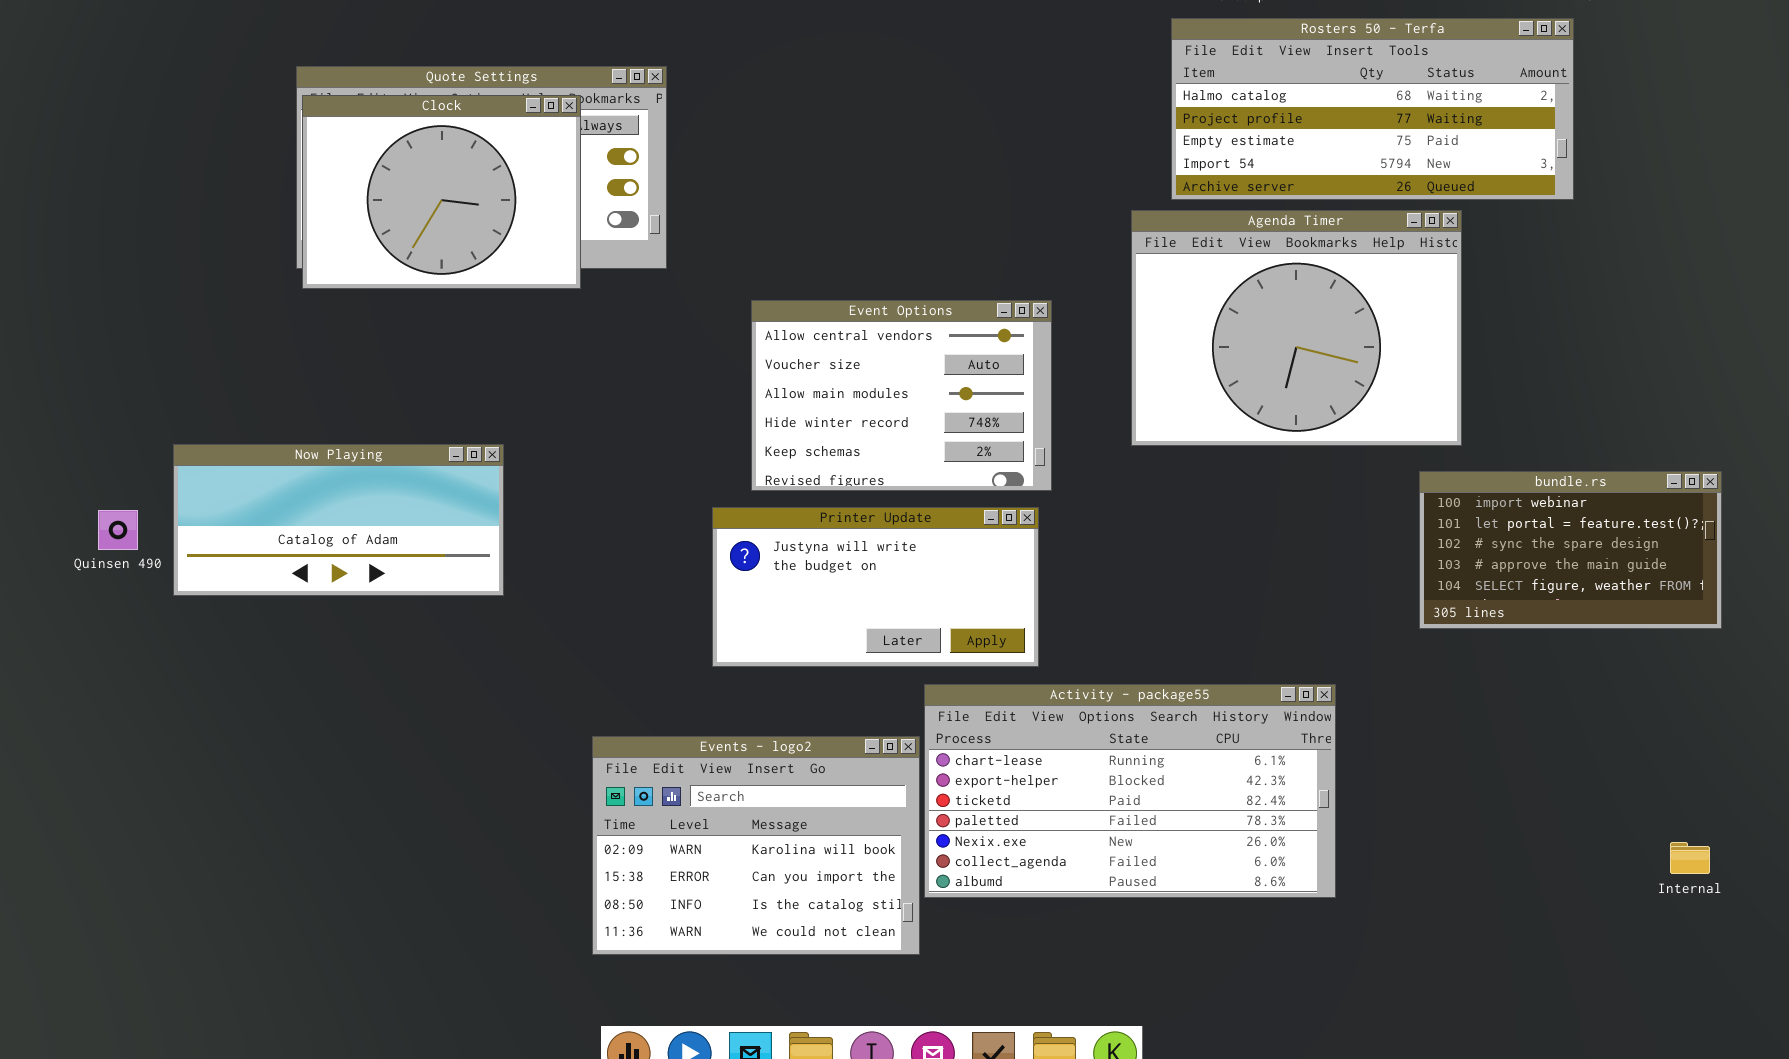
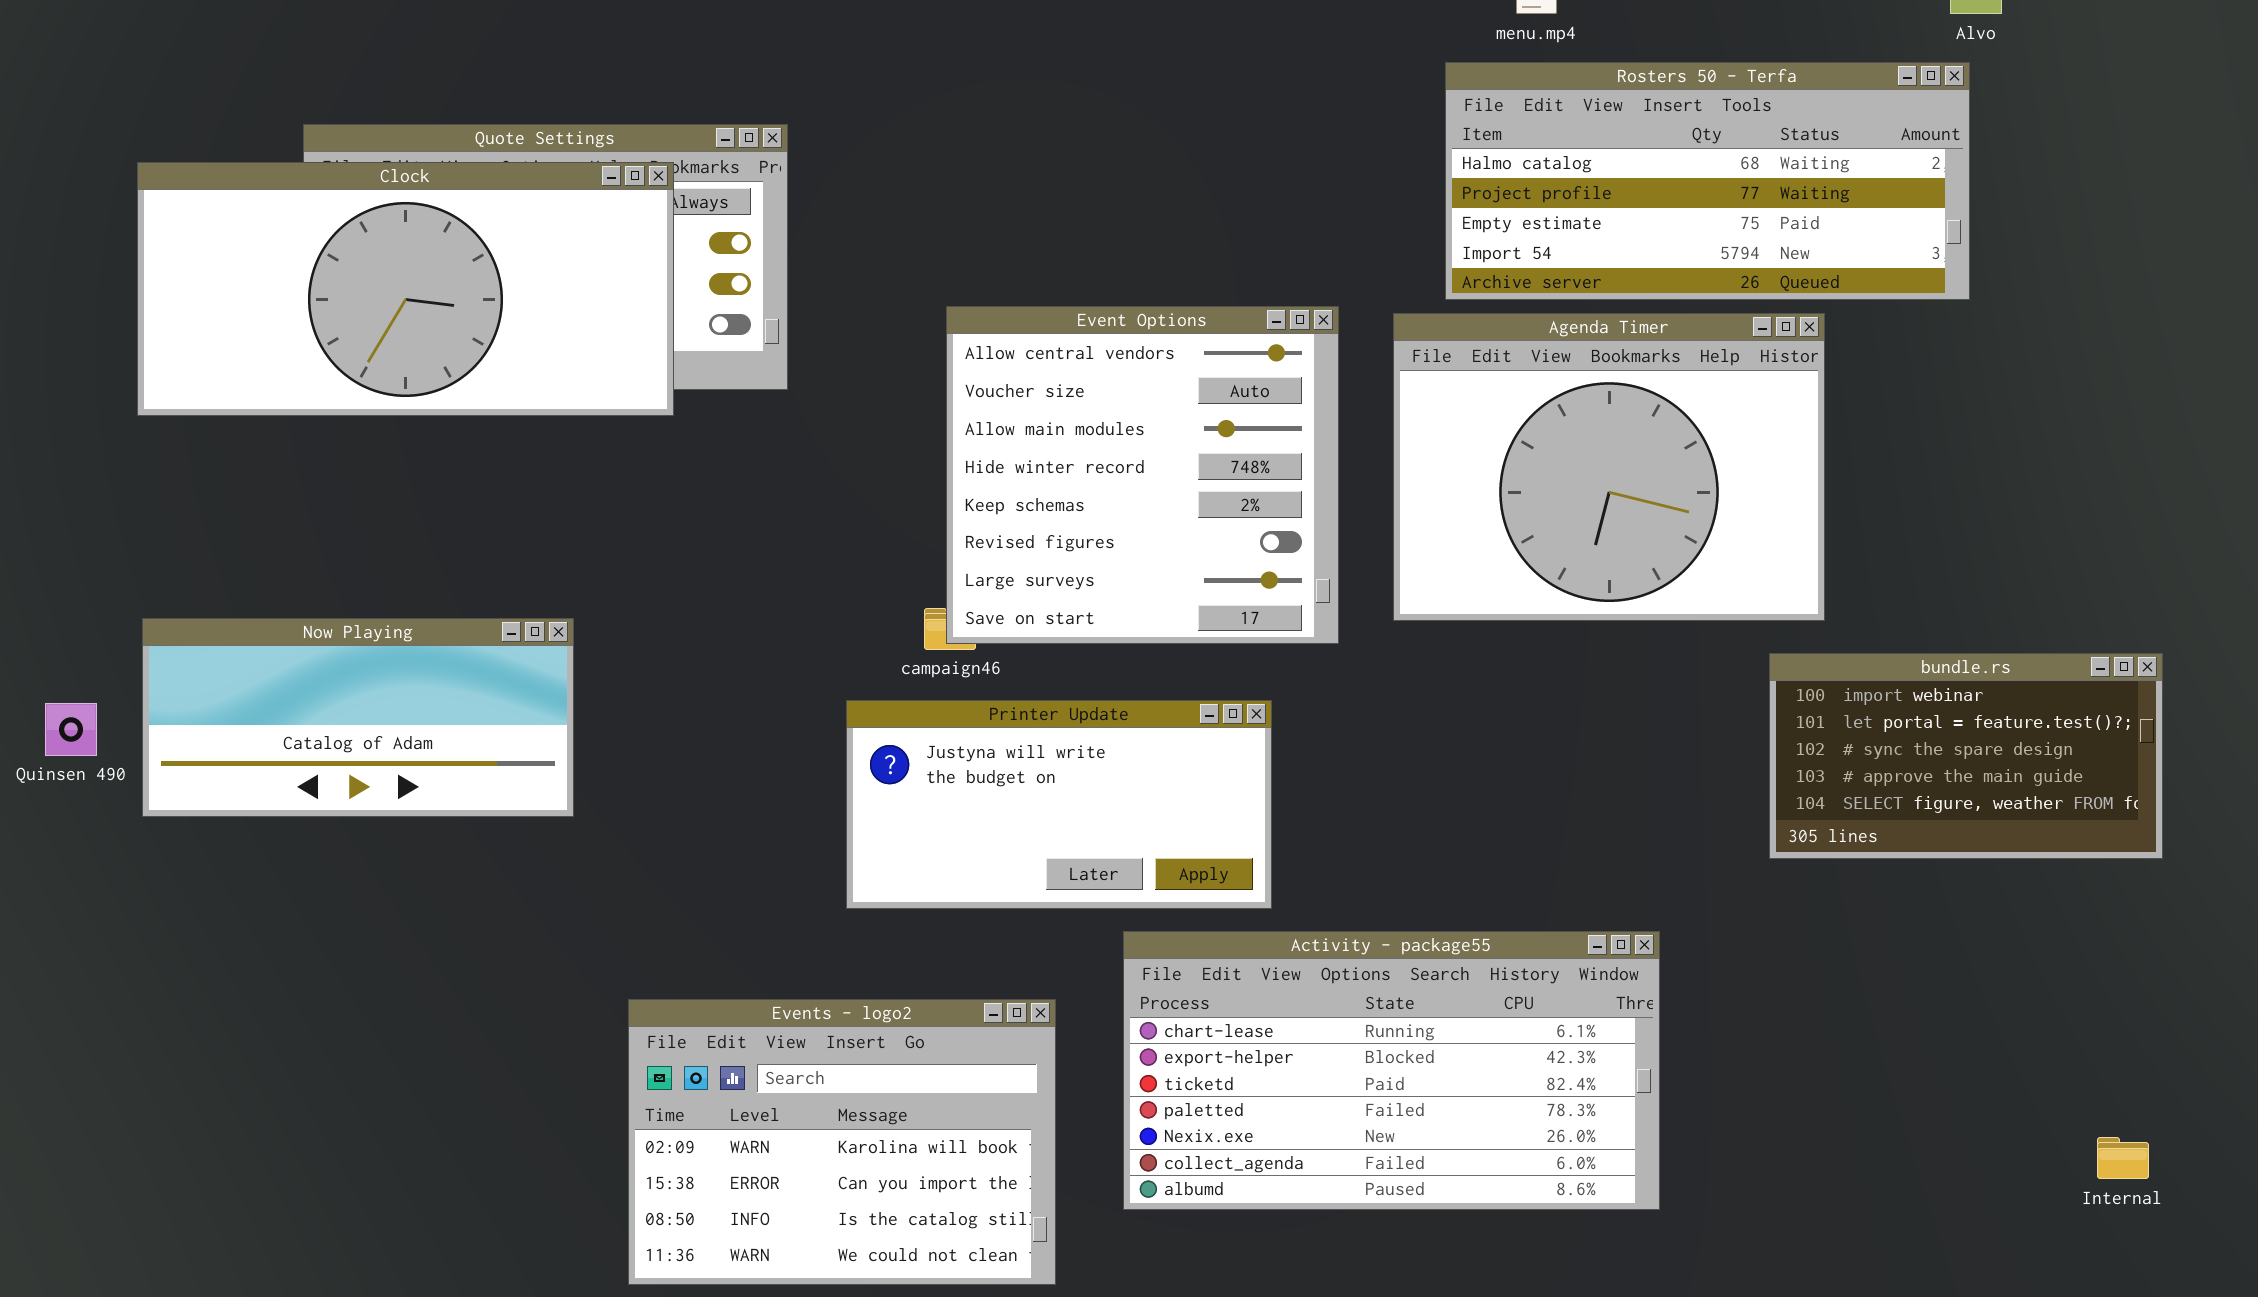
Clock: [302,95,581,289] -> [137,162,674,416], resized
Event Options: [751,300,1052,491] -> [946,306,1339,644], moved, resized
Events - logo2: [592,736,920,955] -> [628,999,1056,1285], moved

